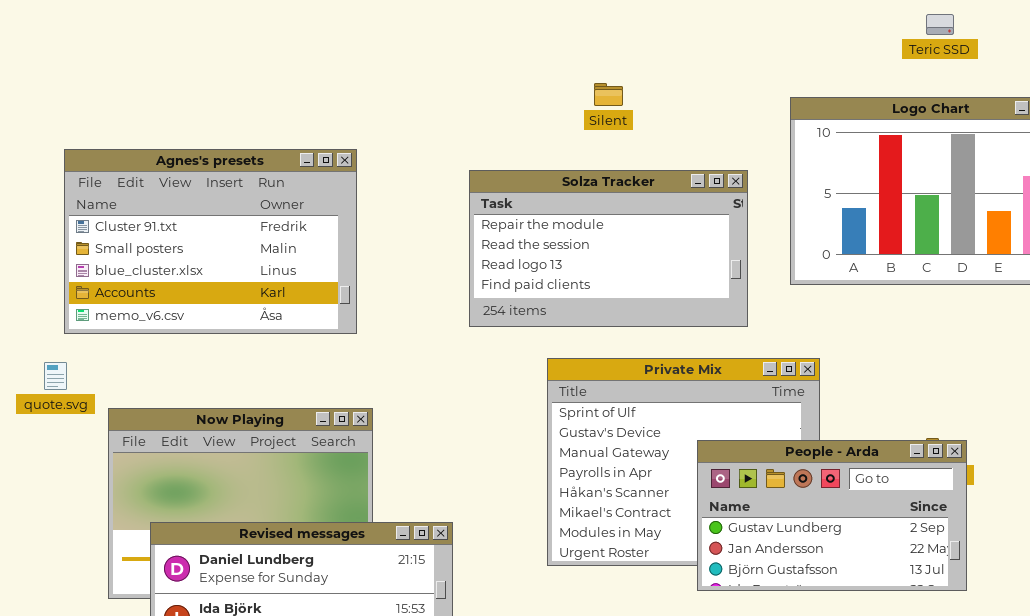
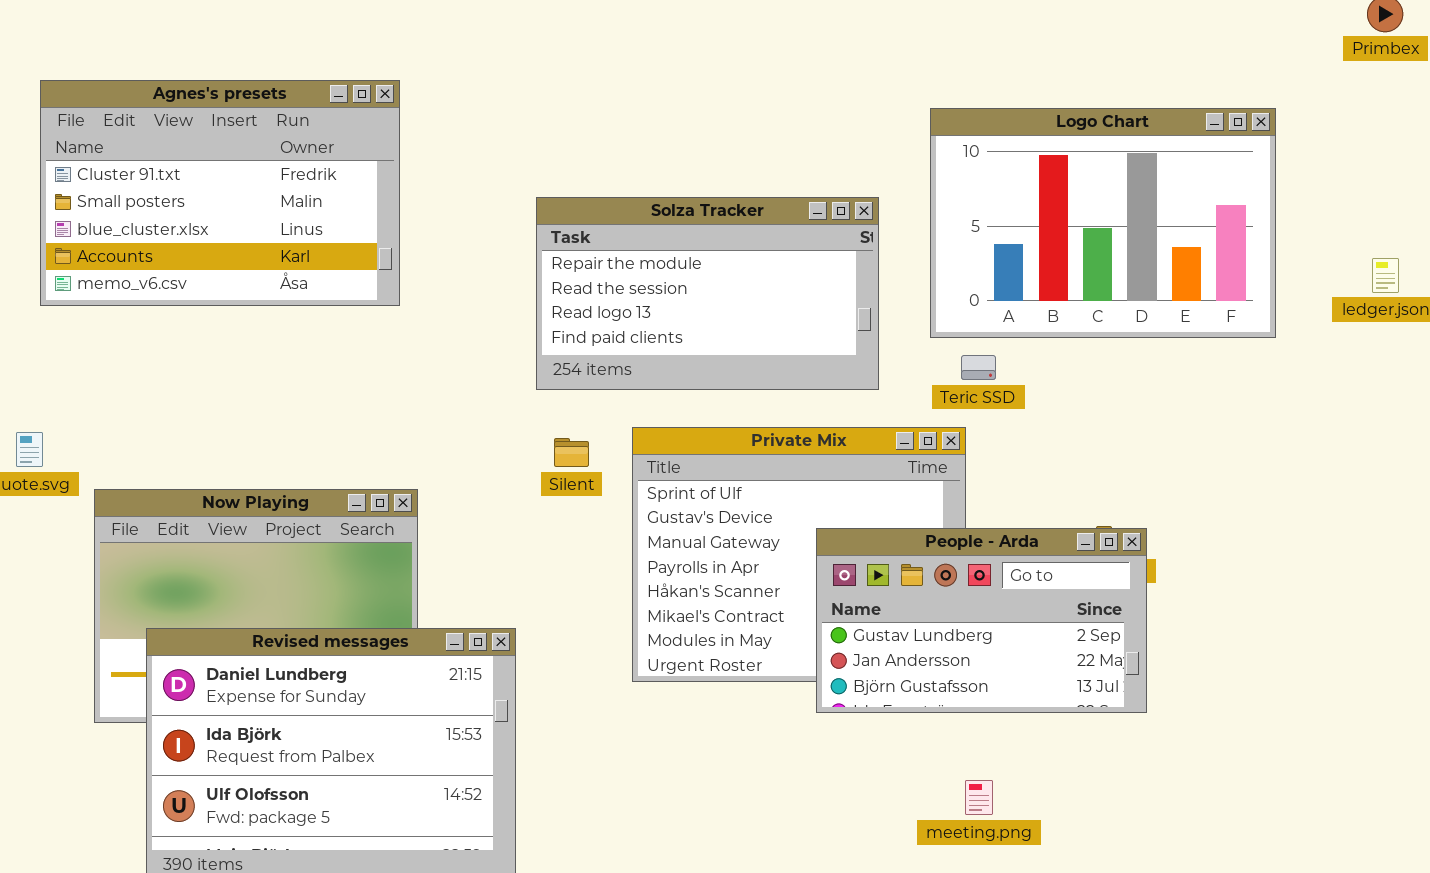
Teric SSD: [926,14,954,35] -> [961,355,996,380], moved
Silent: [594,83,623,106] -> [554,438,589,467], moved
Agnes's presets: [64,149,357,334] -> [40,80,400,306], moved

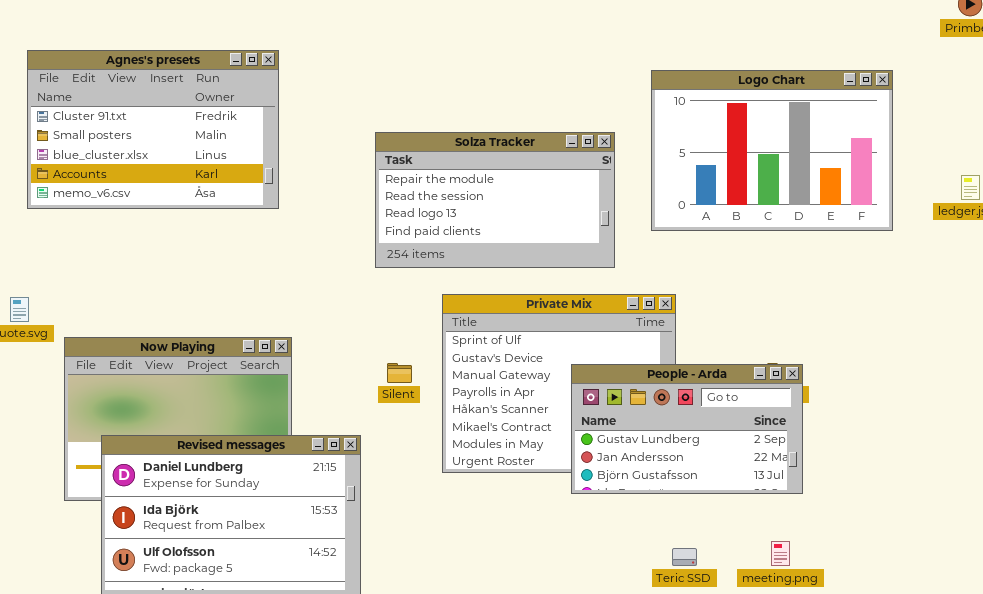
Teric SSD: [961,355,996,380] -> [672,548,697,566], moved
Silent: [554,438,589,467] -> [387,363,412,383], moved
meeting.png: [965,780,993,815] -> [771,541,790,566], moved

